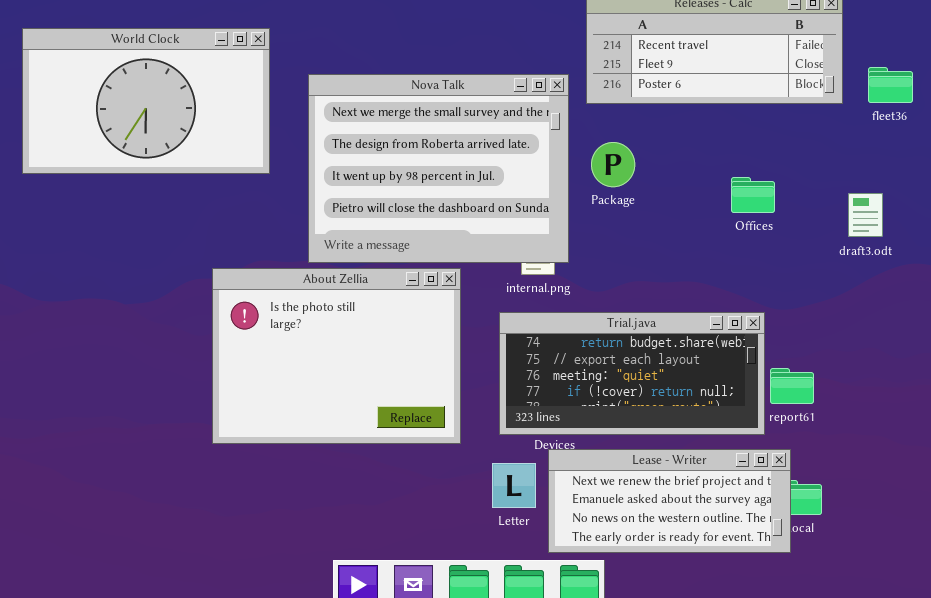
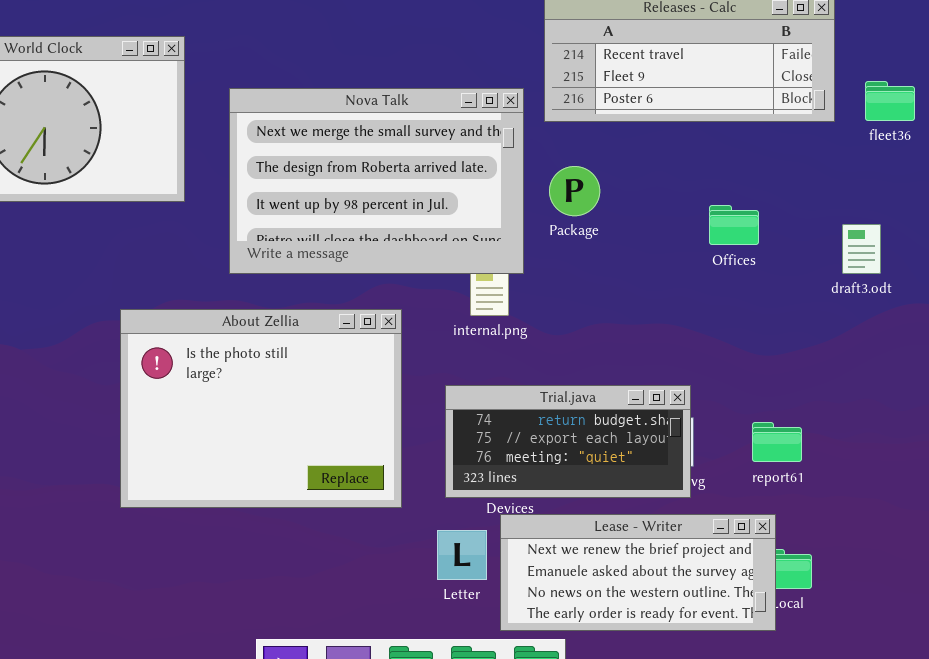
Nova Talk: [308,74,569,263] -> [229,88,524,274], resized
Trial.java: [499,312,765,435] -> [445,385,691,498], resized

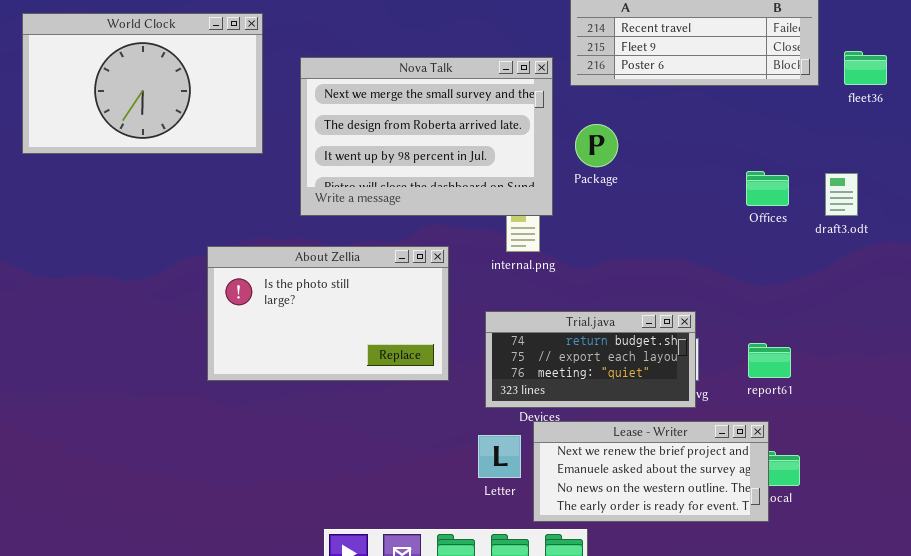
Offices: [709,205,759,245] -> [746,171,789,206], moved
About Zellia: [120,309,402,508] -> [207,246,449,381], resized

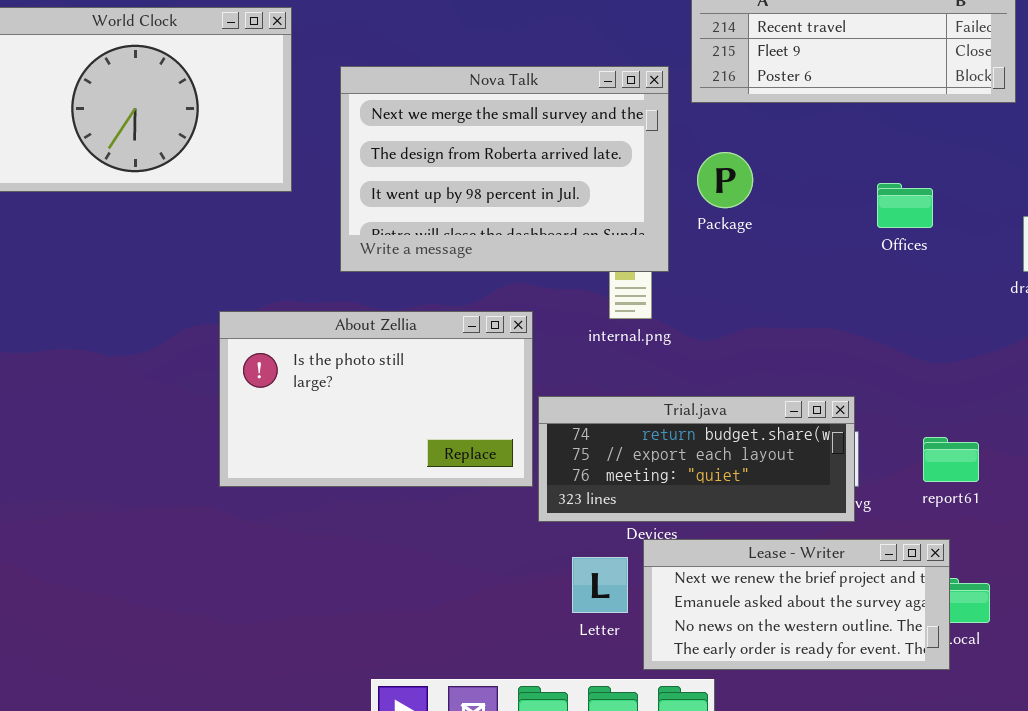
Offices: [746,171,789,206] -> [877,183,933,228], moved
Trial.java: [485,311,696,408] -> [538,396,855,522], resized

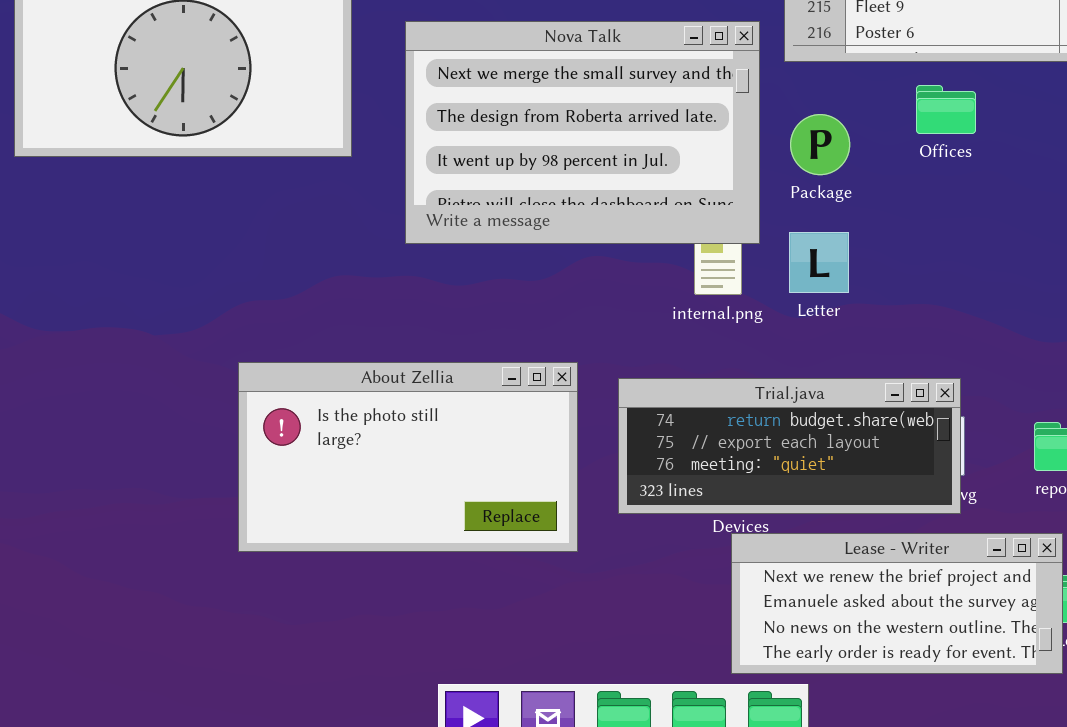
Offices: [877,183,933,228] -> [916,85,976,134], moved
About Zellia: [219,311,533,487] -> [238,362,578,552], moved
Letter: [572,557,628,613] -> [789,232,849,293], moved

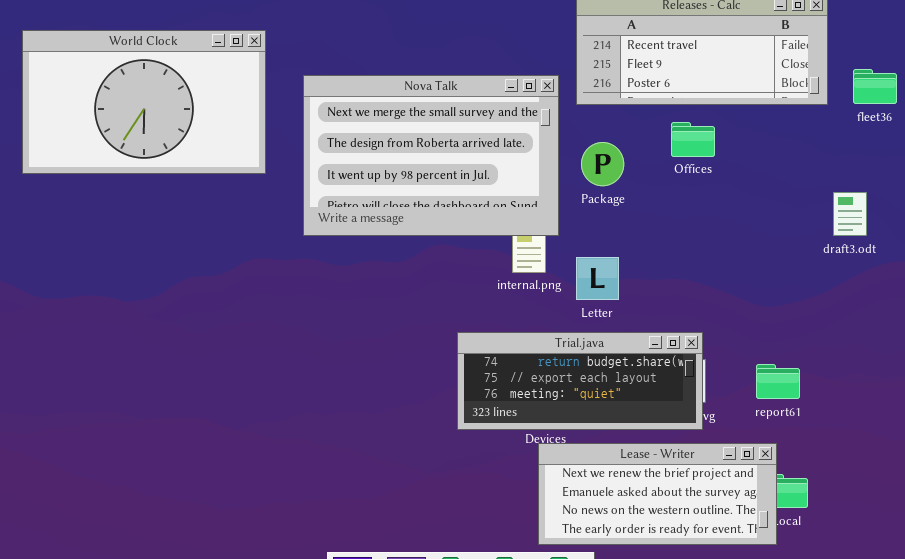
Letter: [789,232,849,293] -> [576,257,619,300], moved
About Zellia: [238,362,578,552] -> none, closed

